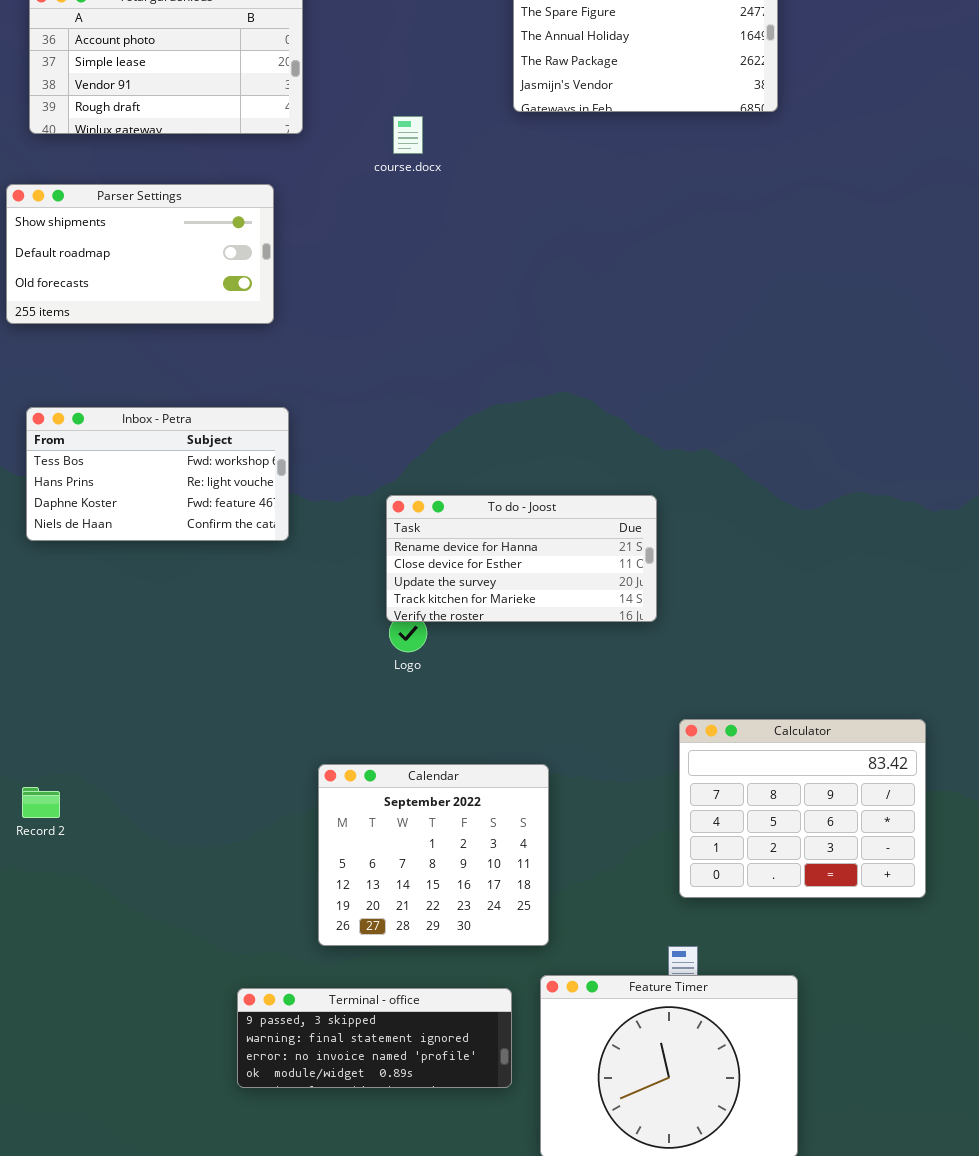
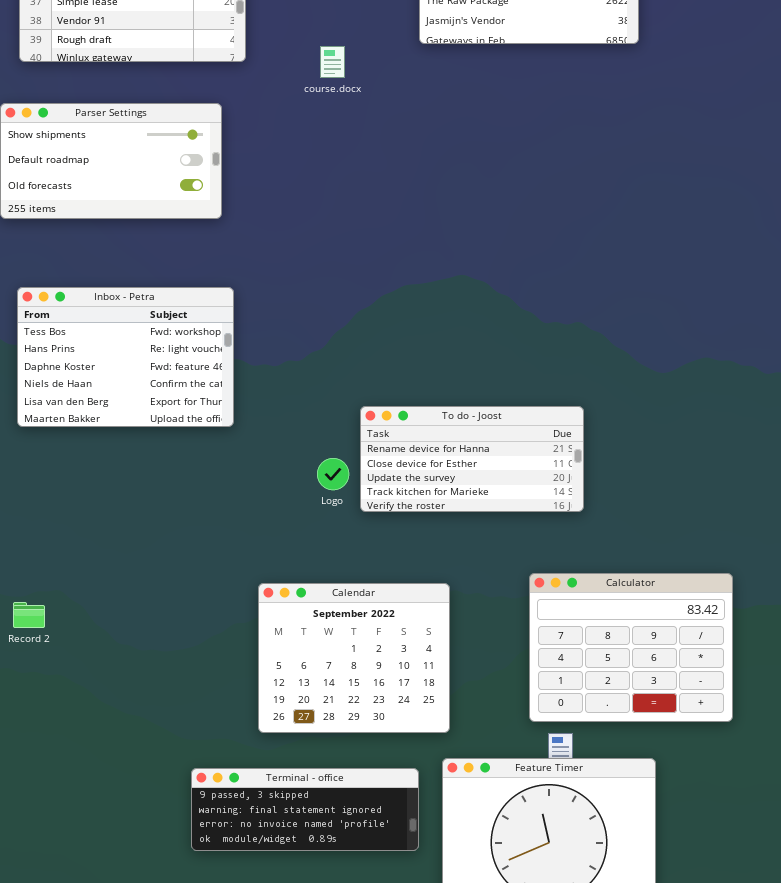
Inbox - Petra: [26,407,289,541] -> [17,287,234,427], resized
To do - Joost: [386,495,657,622] -> [360,406,584,512], moved
Calculator: [679,719,926,898] -> [529,573,733,722], moved

